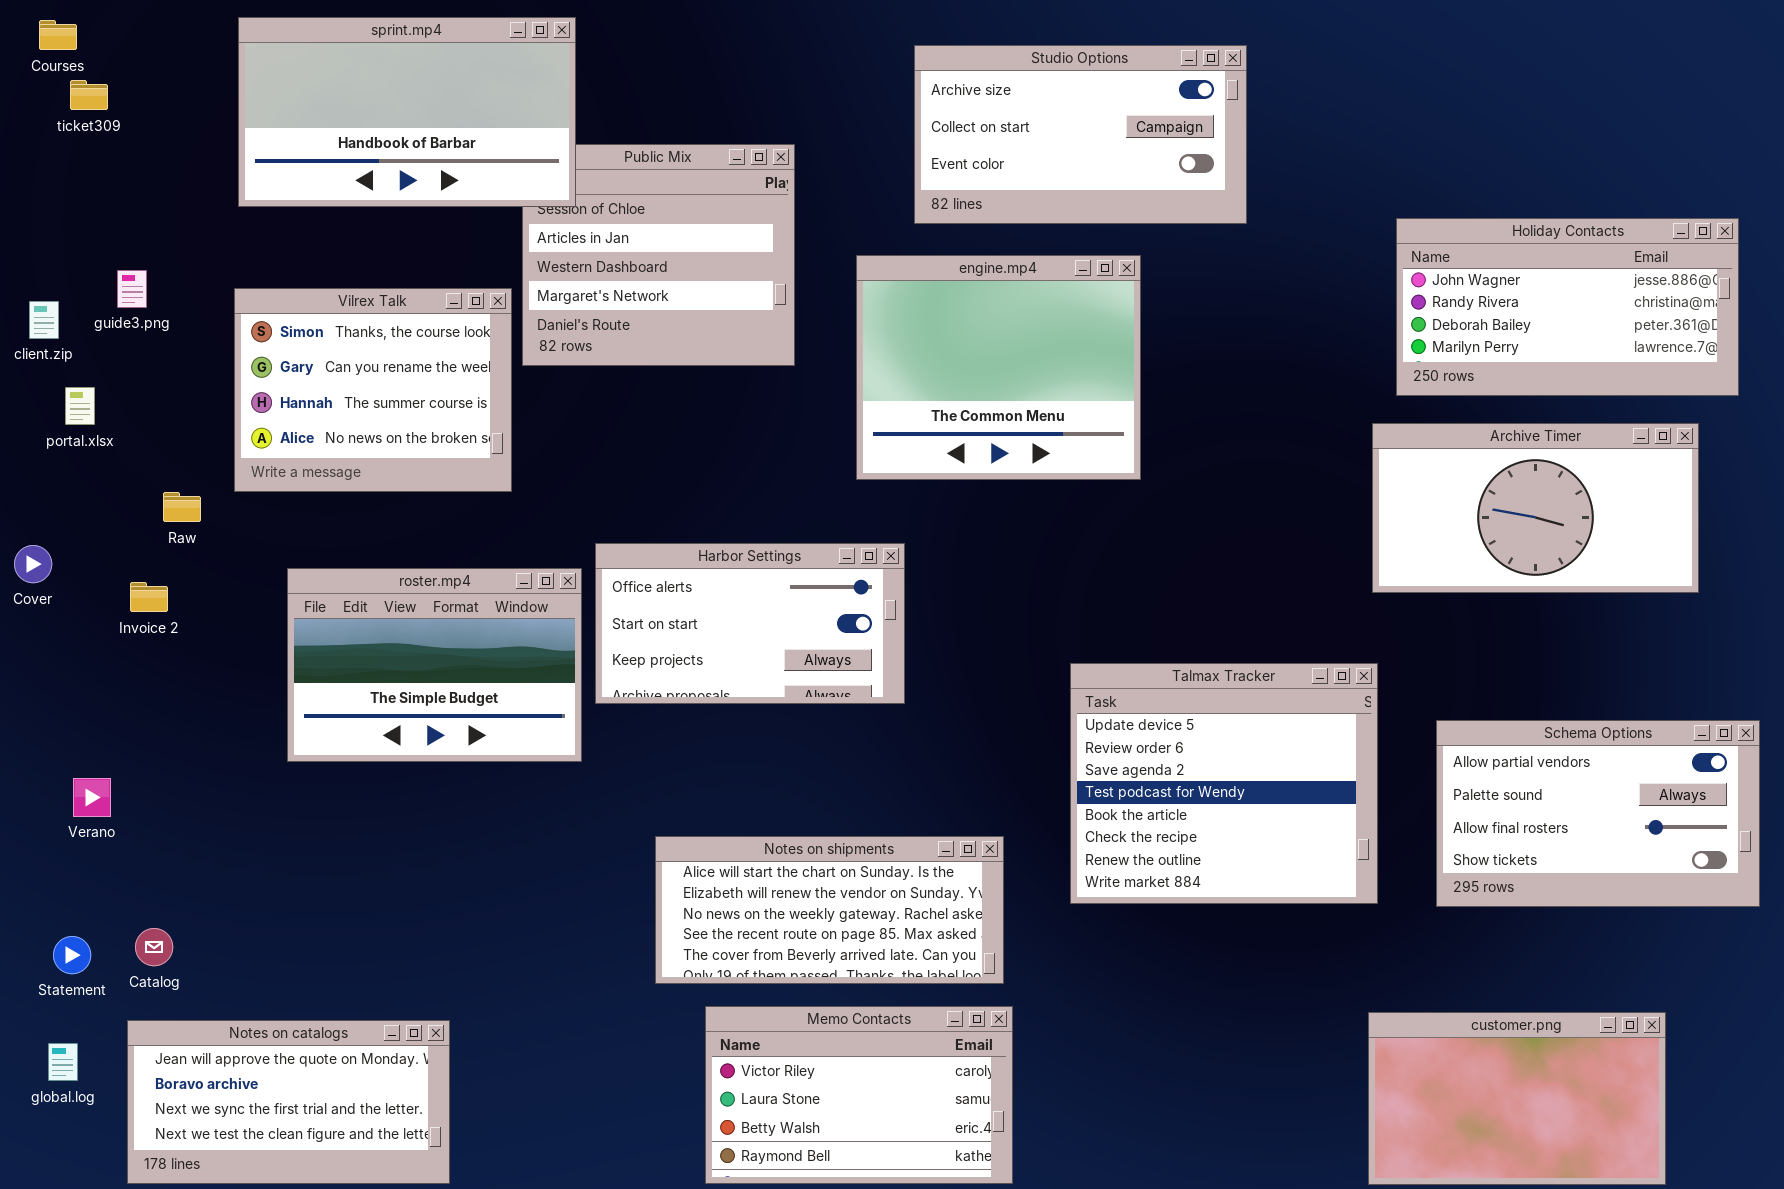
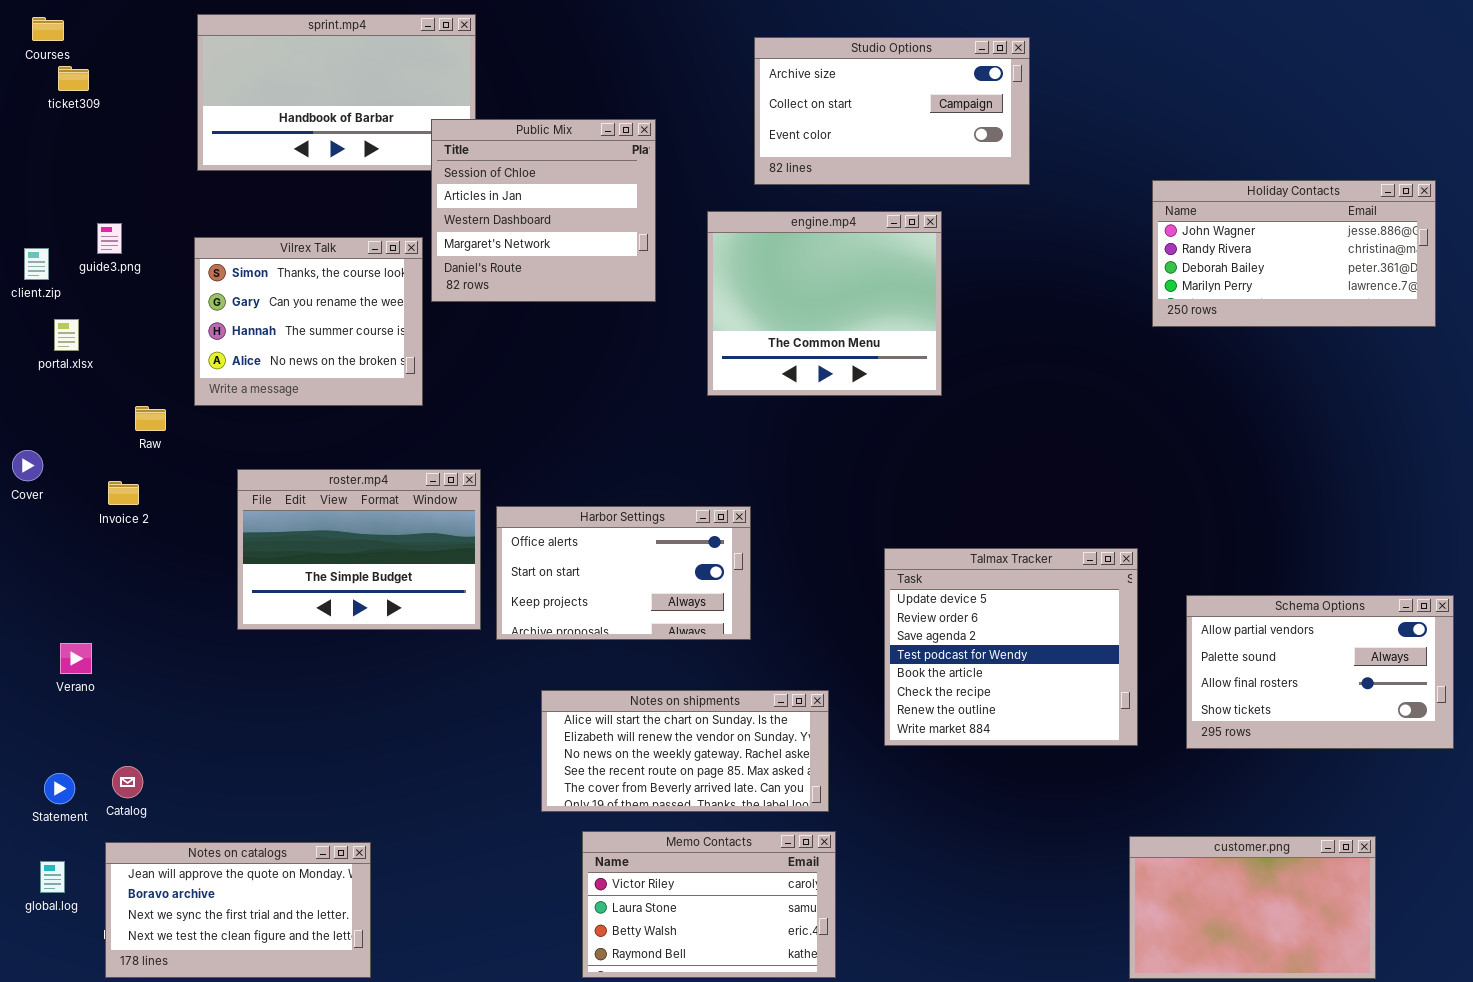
Public Mix: [522,144,795,366] -> [431,119,656,302], raised
Archive Timer: [1372,423,1699,593] -> none, closed
Harbor Settings: [595,543,905,704] -> [496,506,751,640], moved

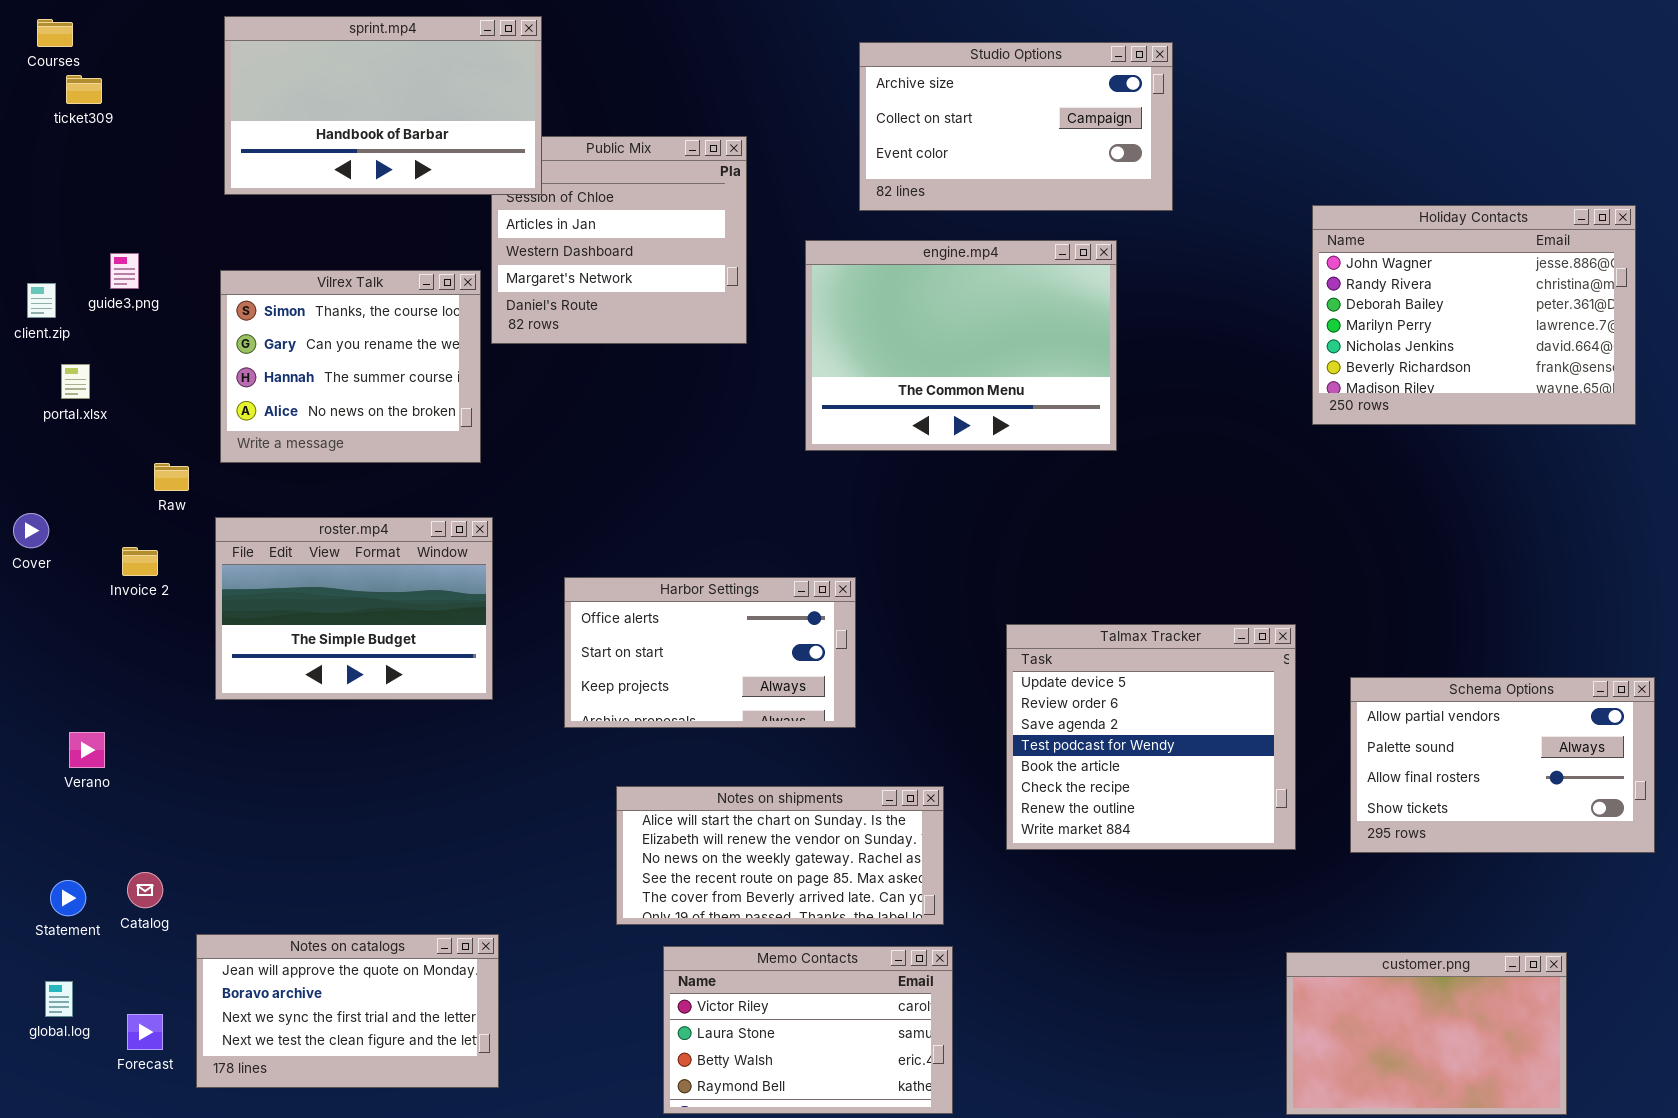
sprint.mp4: [197,14,476,171] -> [224,16,542,195], raised
Holiday Contacts: [1152,180,1436,327] -> [1312,205,1636,425], resized
engine.mp4: [707,211,942,396] -> [805,240,1117,451], resized
roster.mp4: [237,469,481,630] -> [215,517,493,700], moved
Notes on catalogs: [105,842,371,978] -> [196,934,499,1088], moved

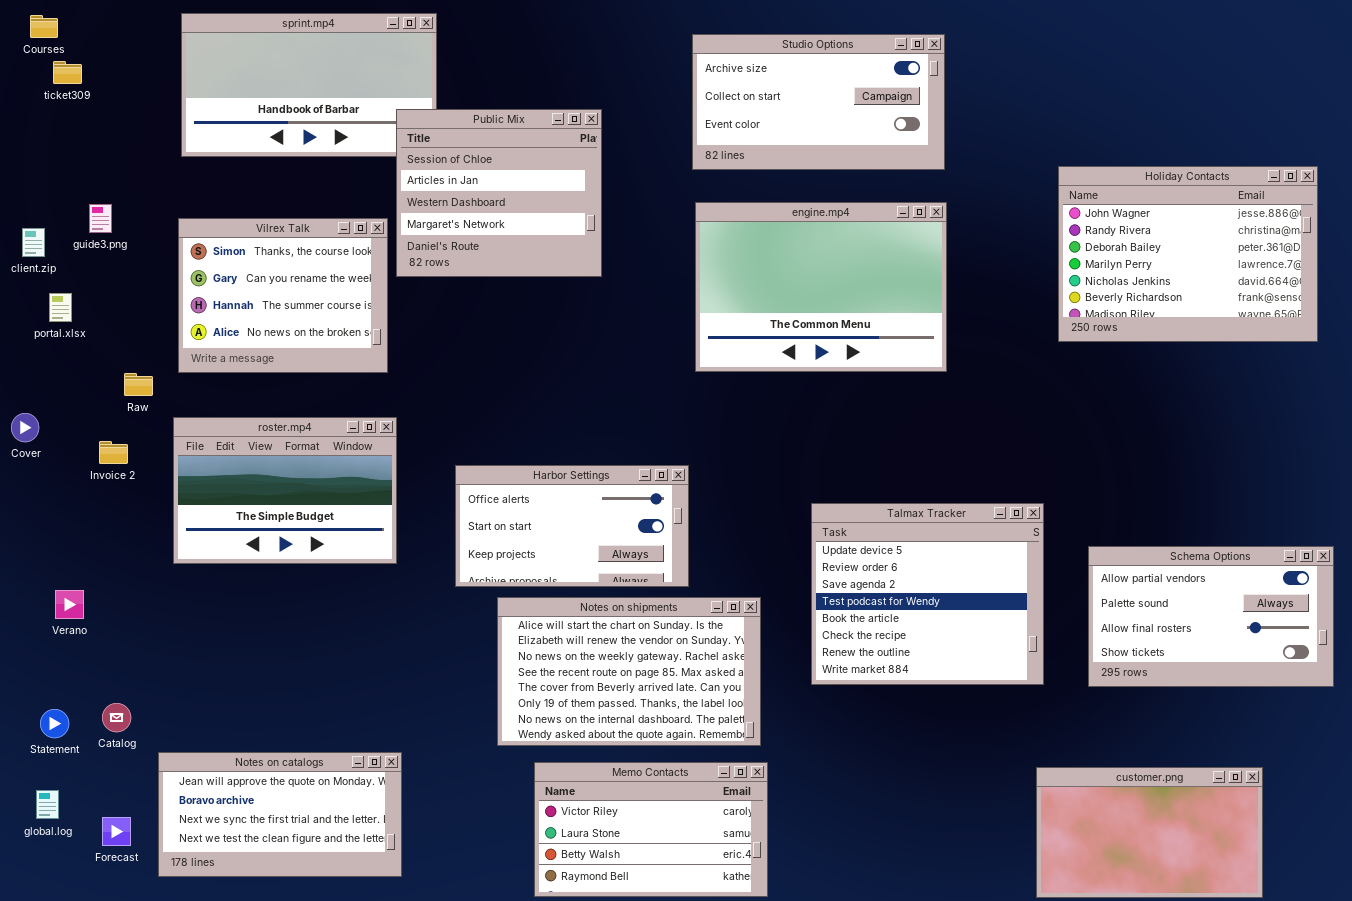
Public Mix: [491,136,747,344] -> [396,109,602,277], raised
engine.mp4: [805,240,1117,451] -> [695,202,947,372], moved
Notes on shipments: [616,786,944,925] -> [497,597,761,746], resized

